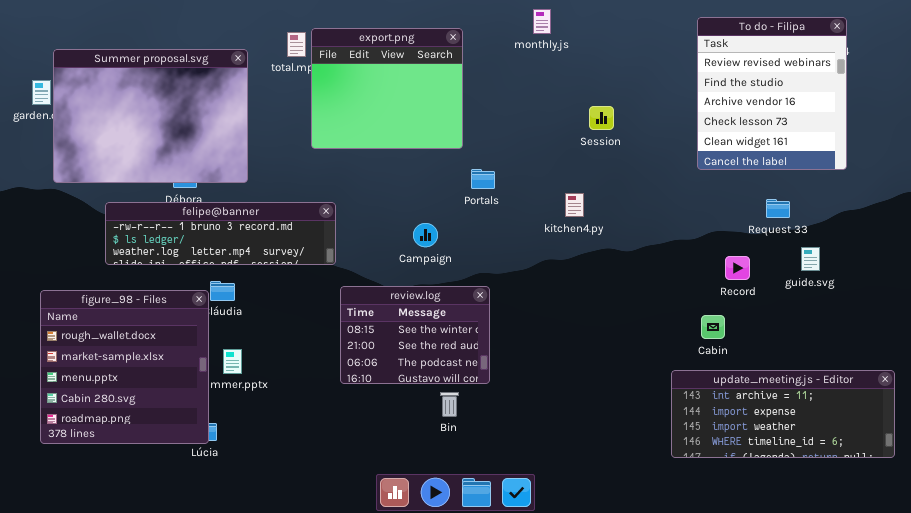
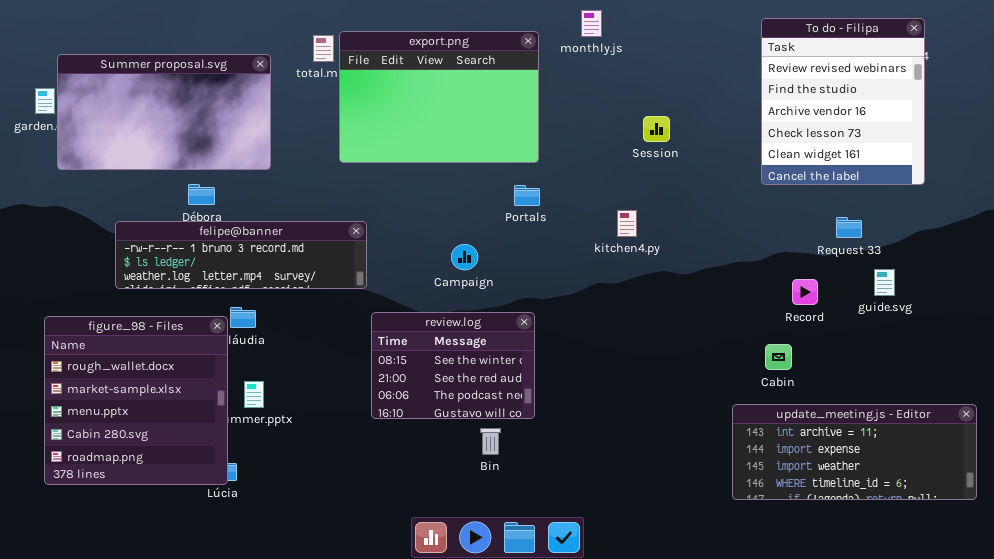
export.png: [311,28,463,149] -> [339,31,539,163], resized
Summer proposal.svg: [53,49,248,183] -> [57,54,271,170], resized

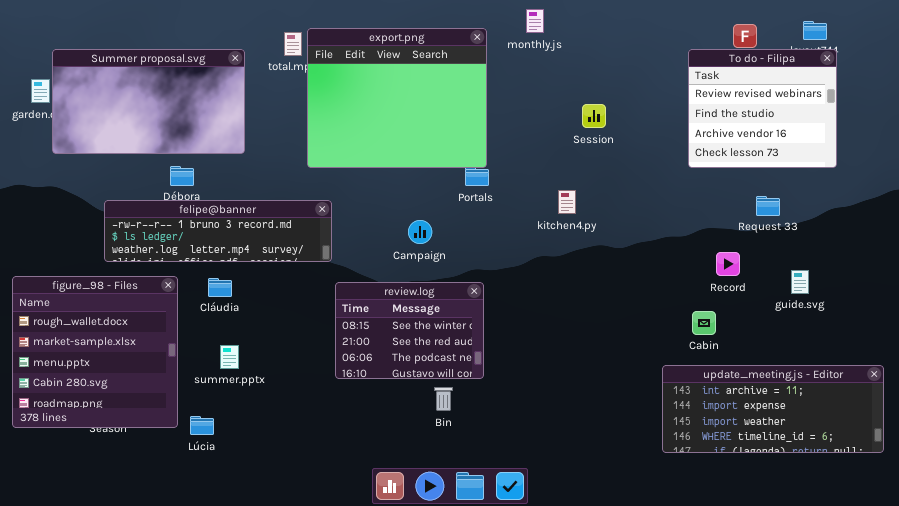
To do - Filipa: [761,18,925,185] -> [688,49,837,168], resized
export.png: [339,31,539,163] -> [307,28,487,168], resized
guide.svg: [874,269,895,296] -> [791,270,809,294], moved
figure_98 - Files: [44,316,228,485] -> [12,276,178,428], moved

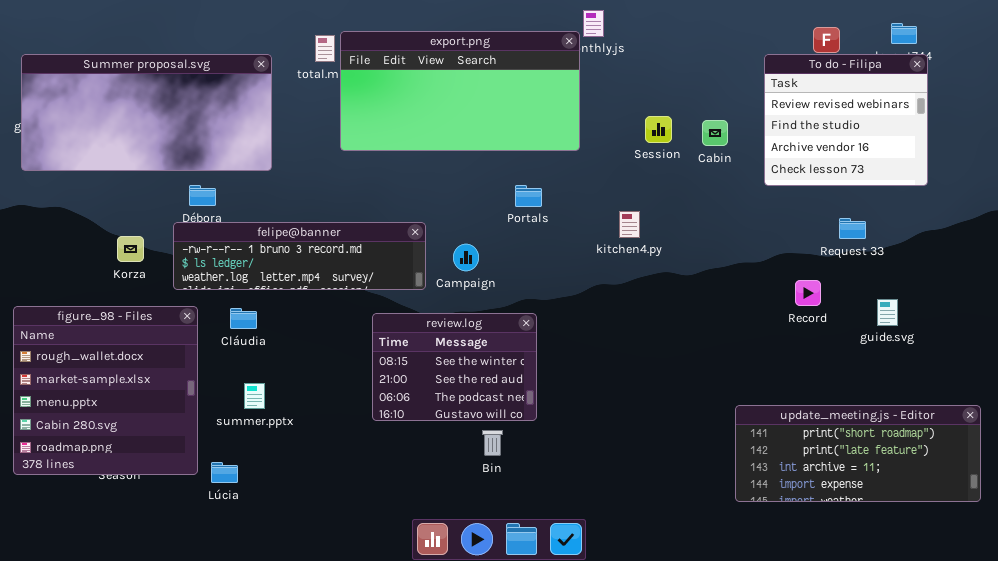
export.png: [307,28,487,168] -> [340,31,580,151], resized
Summer proposal.svg: [52,49,245,154] -> [21,54,272,171], resized
felipe@banner: [104,200,332,262] -> [173,222,426,290], moved
Cabin: [692,311,716,335] -> [702,120,728,146], moved
update_meeting.js - Editor: [662,365,884,453] -> [735,405,981,502], scrolled up 2 rows

